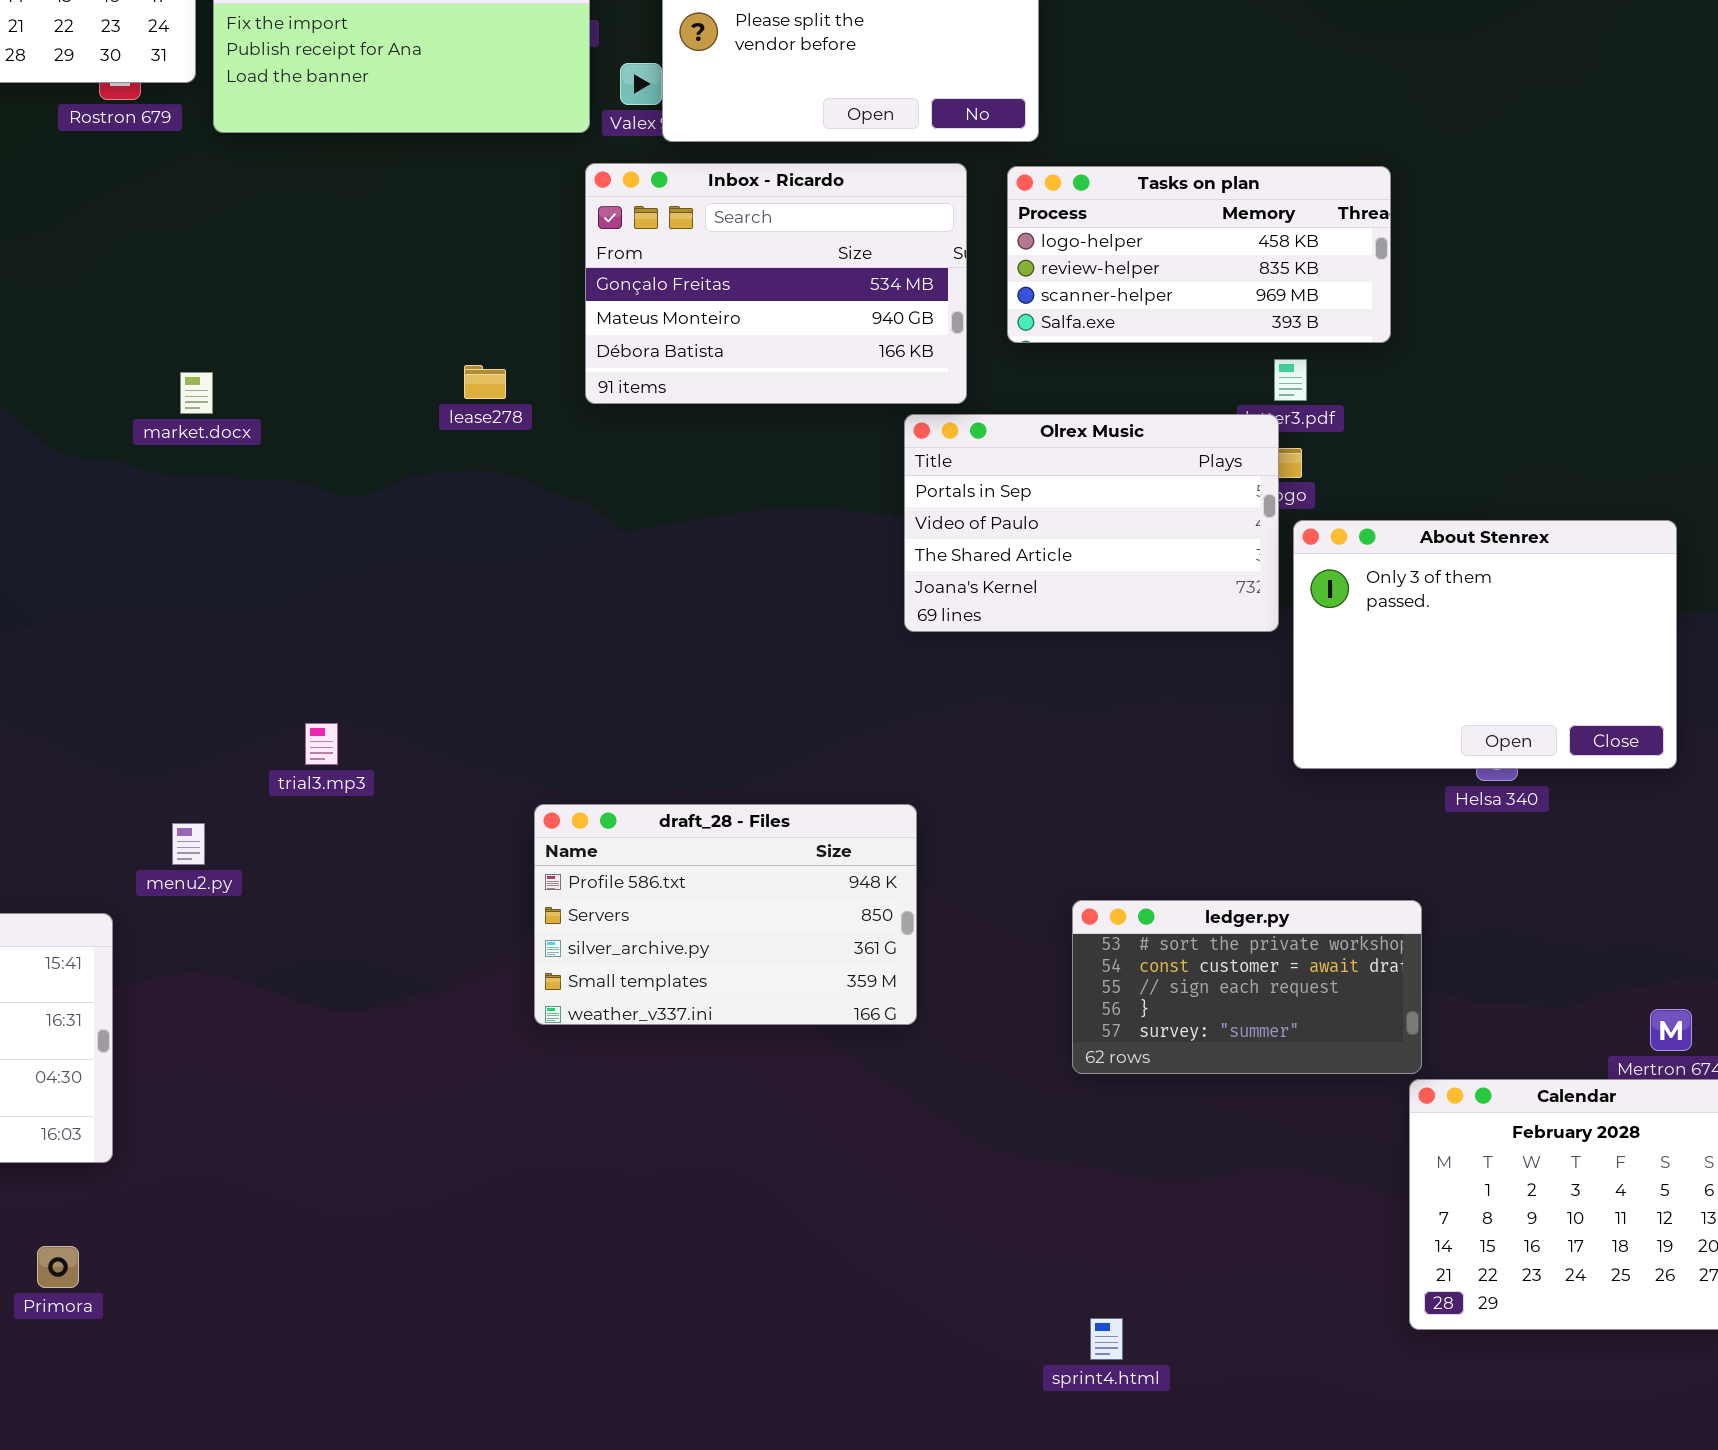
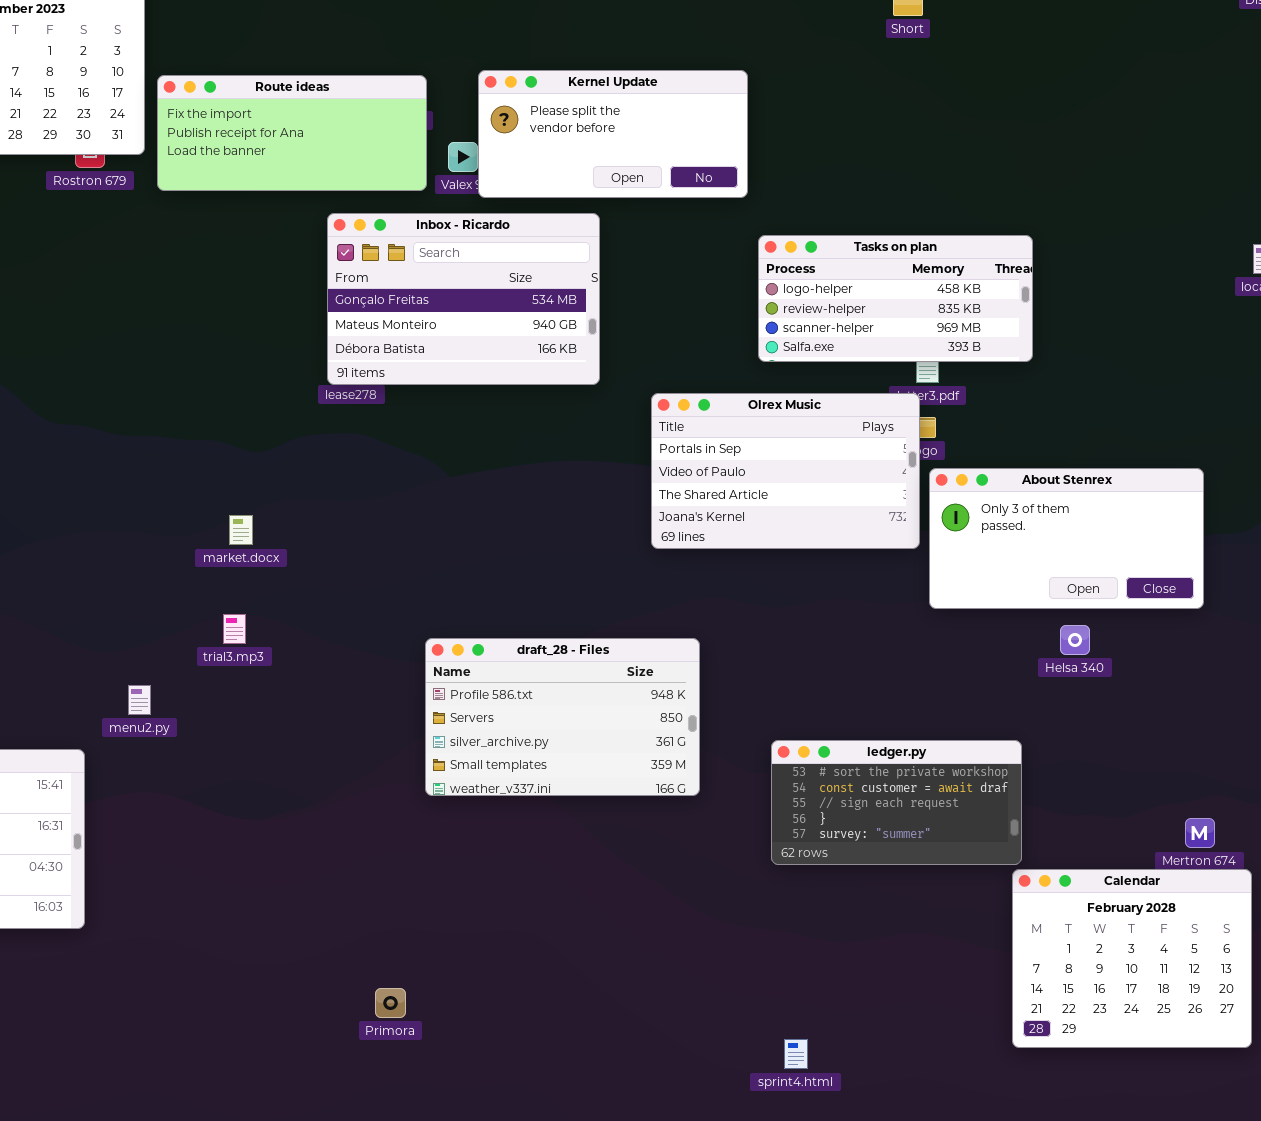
Inbox - Ricardo: [585,163,967,404] -> [327,213,600,385], moved
Tasks on plan: [1007,166,1391,343] -> [758,235,1033,362], moved
market.docx: [180,372,213,414] -> [229,515,253,545], moved
About Stenrex: [1293,520,1677,769] -> [929,468,1204,609], resized
draft_28 - Files: [534,804,917,1025] -> [425,638,700,796], moved
Primora: [37,1246,79,1288] -> [375,988,406,1018], moved

